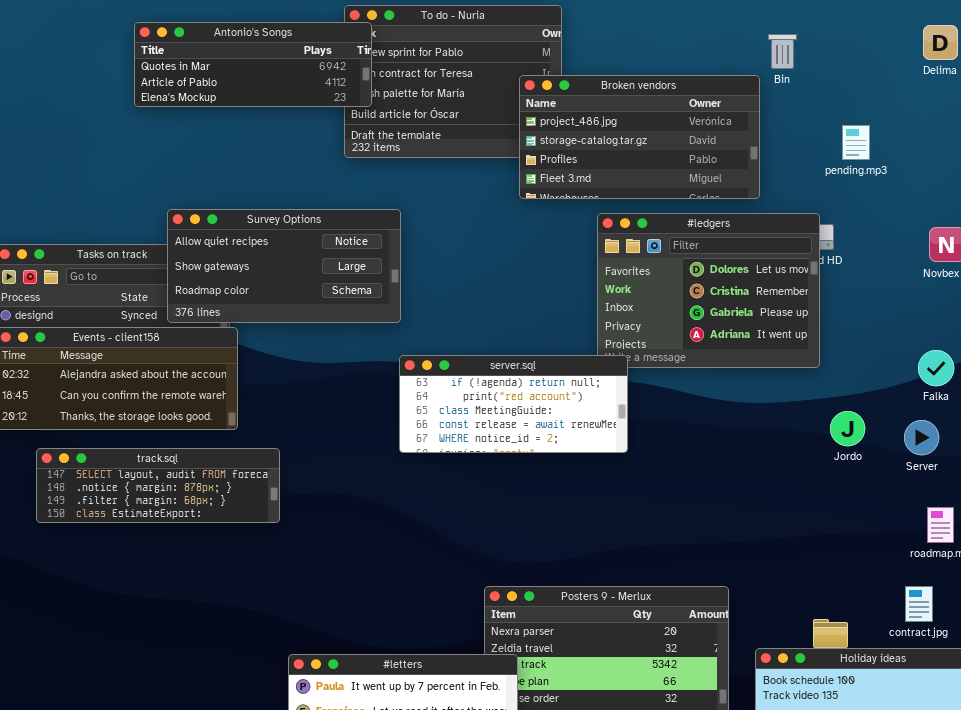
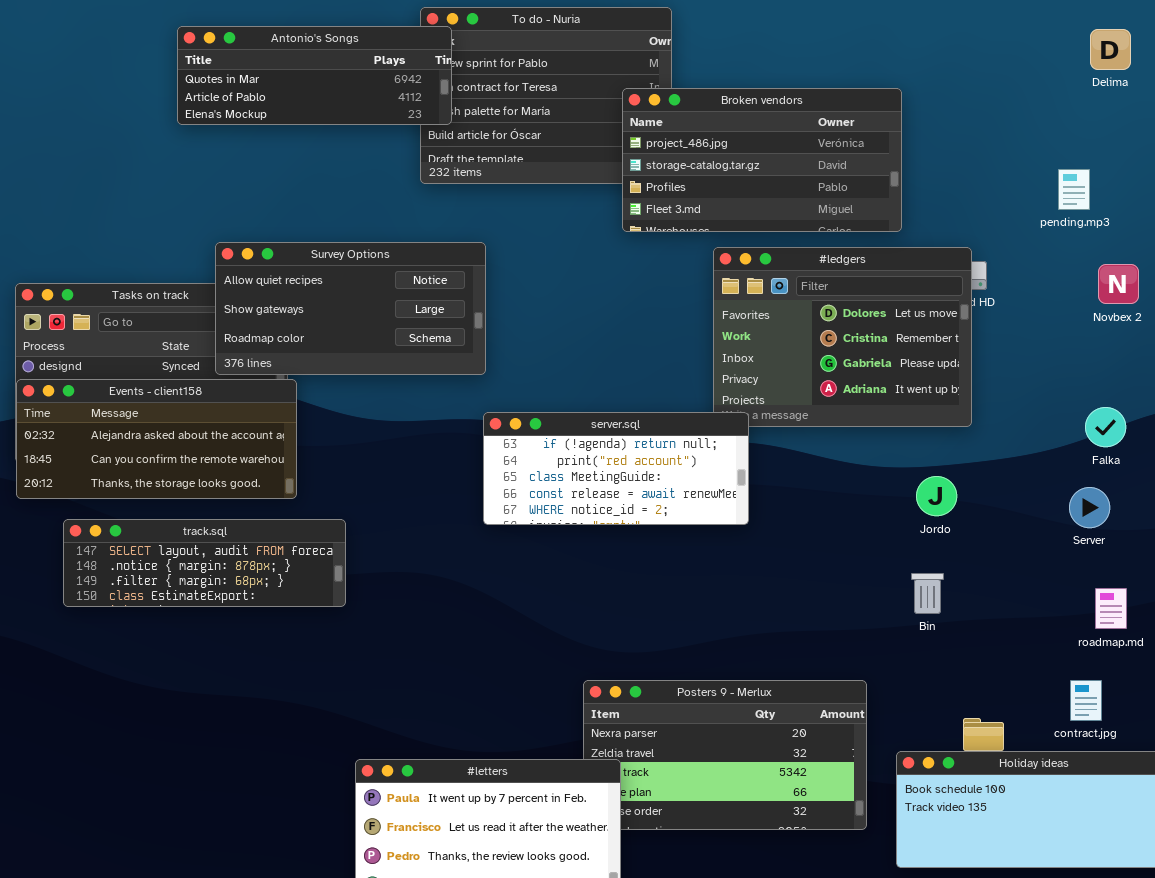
Bin: [768,34,797,69] -> [911,573,944,614], moved
pending.mp3: [842,125,870,160] -> [1058,169,1090,210], moved
Jordo: [830,411,865,446] -> [916,476,957,516], moved

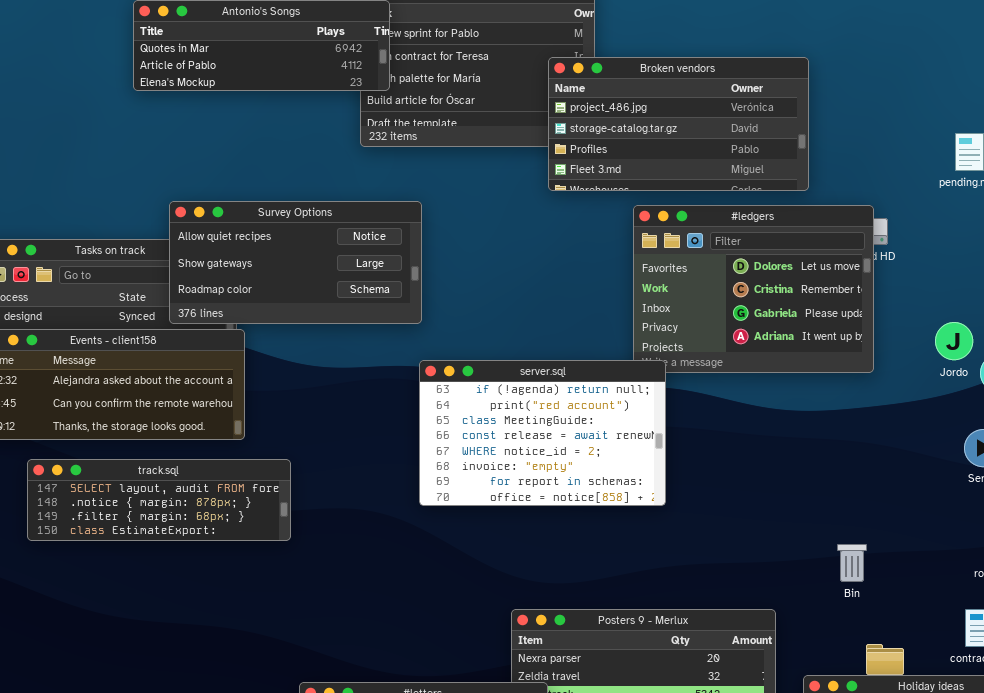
server.sql: [483,412,749,525] -> [419,360,666,506], resized
Jordo: [916,476,957,516] -> [935,322,973,360], moved
Bin: [911,573,944,614] -> [837,544,867,582], moved

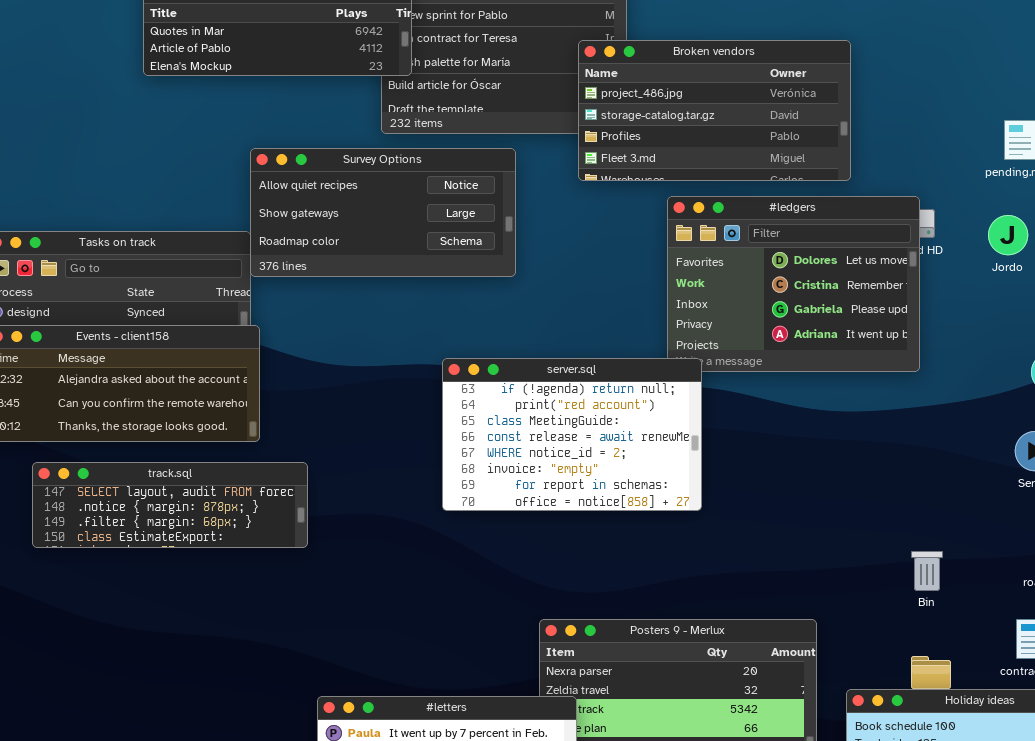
Survey Options: [169,201,422,324] -> [250,148,516,277], moved
Jordo: [935,322,973,360] -> [988,215,1028,255], moved
Bin: [837,544,867,582] -> [911,551,943,591], moved

